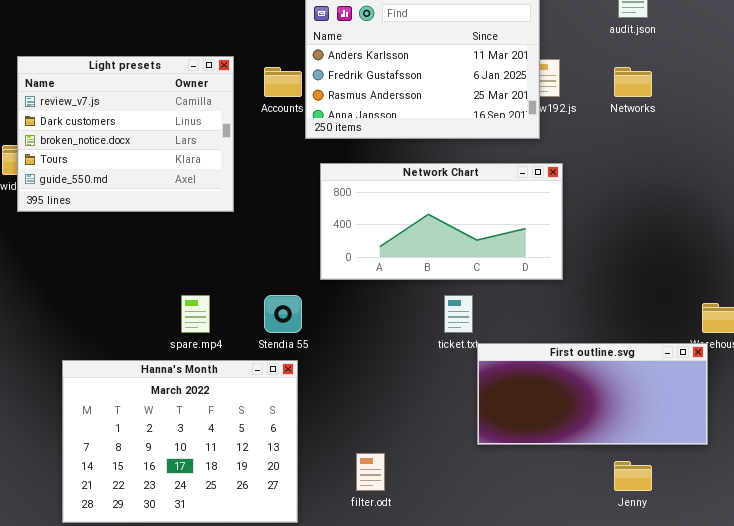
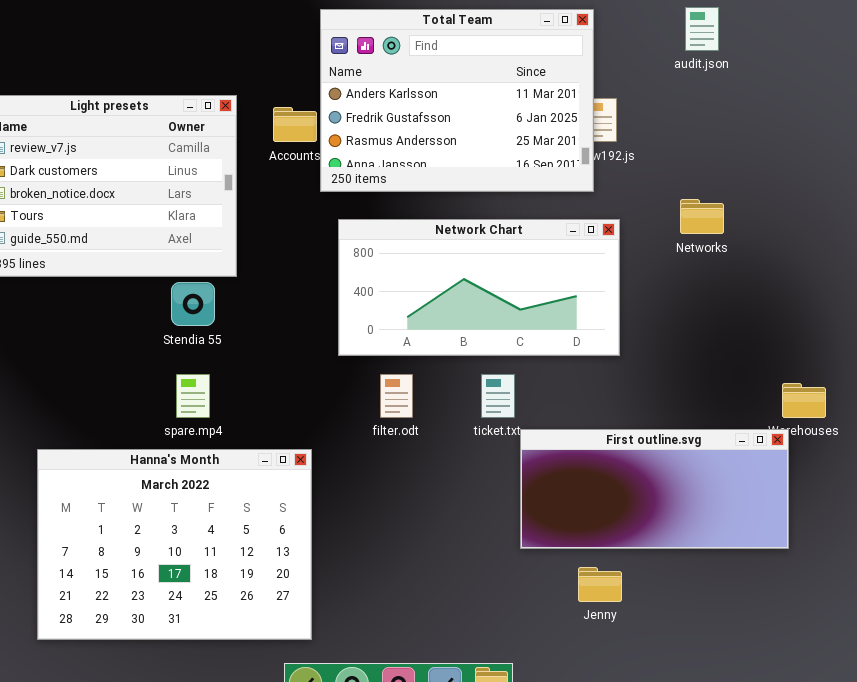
Networks: [614,67,652,97] -> [680,199,724,234], moved
Stendia 55: [264,295,302,333] -> [171,282,215,326], moved
filter.odt: [356,453,385,491] -> [380,374,413,418], moved
Jenny: [614,461,652,491] -> [578,567,622,602], moved

